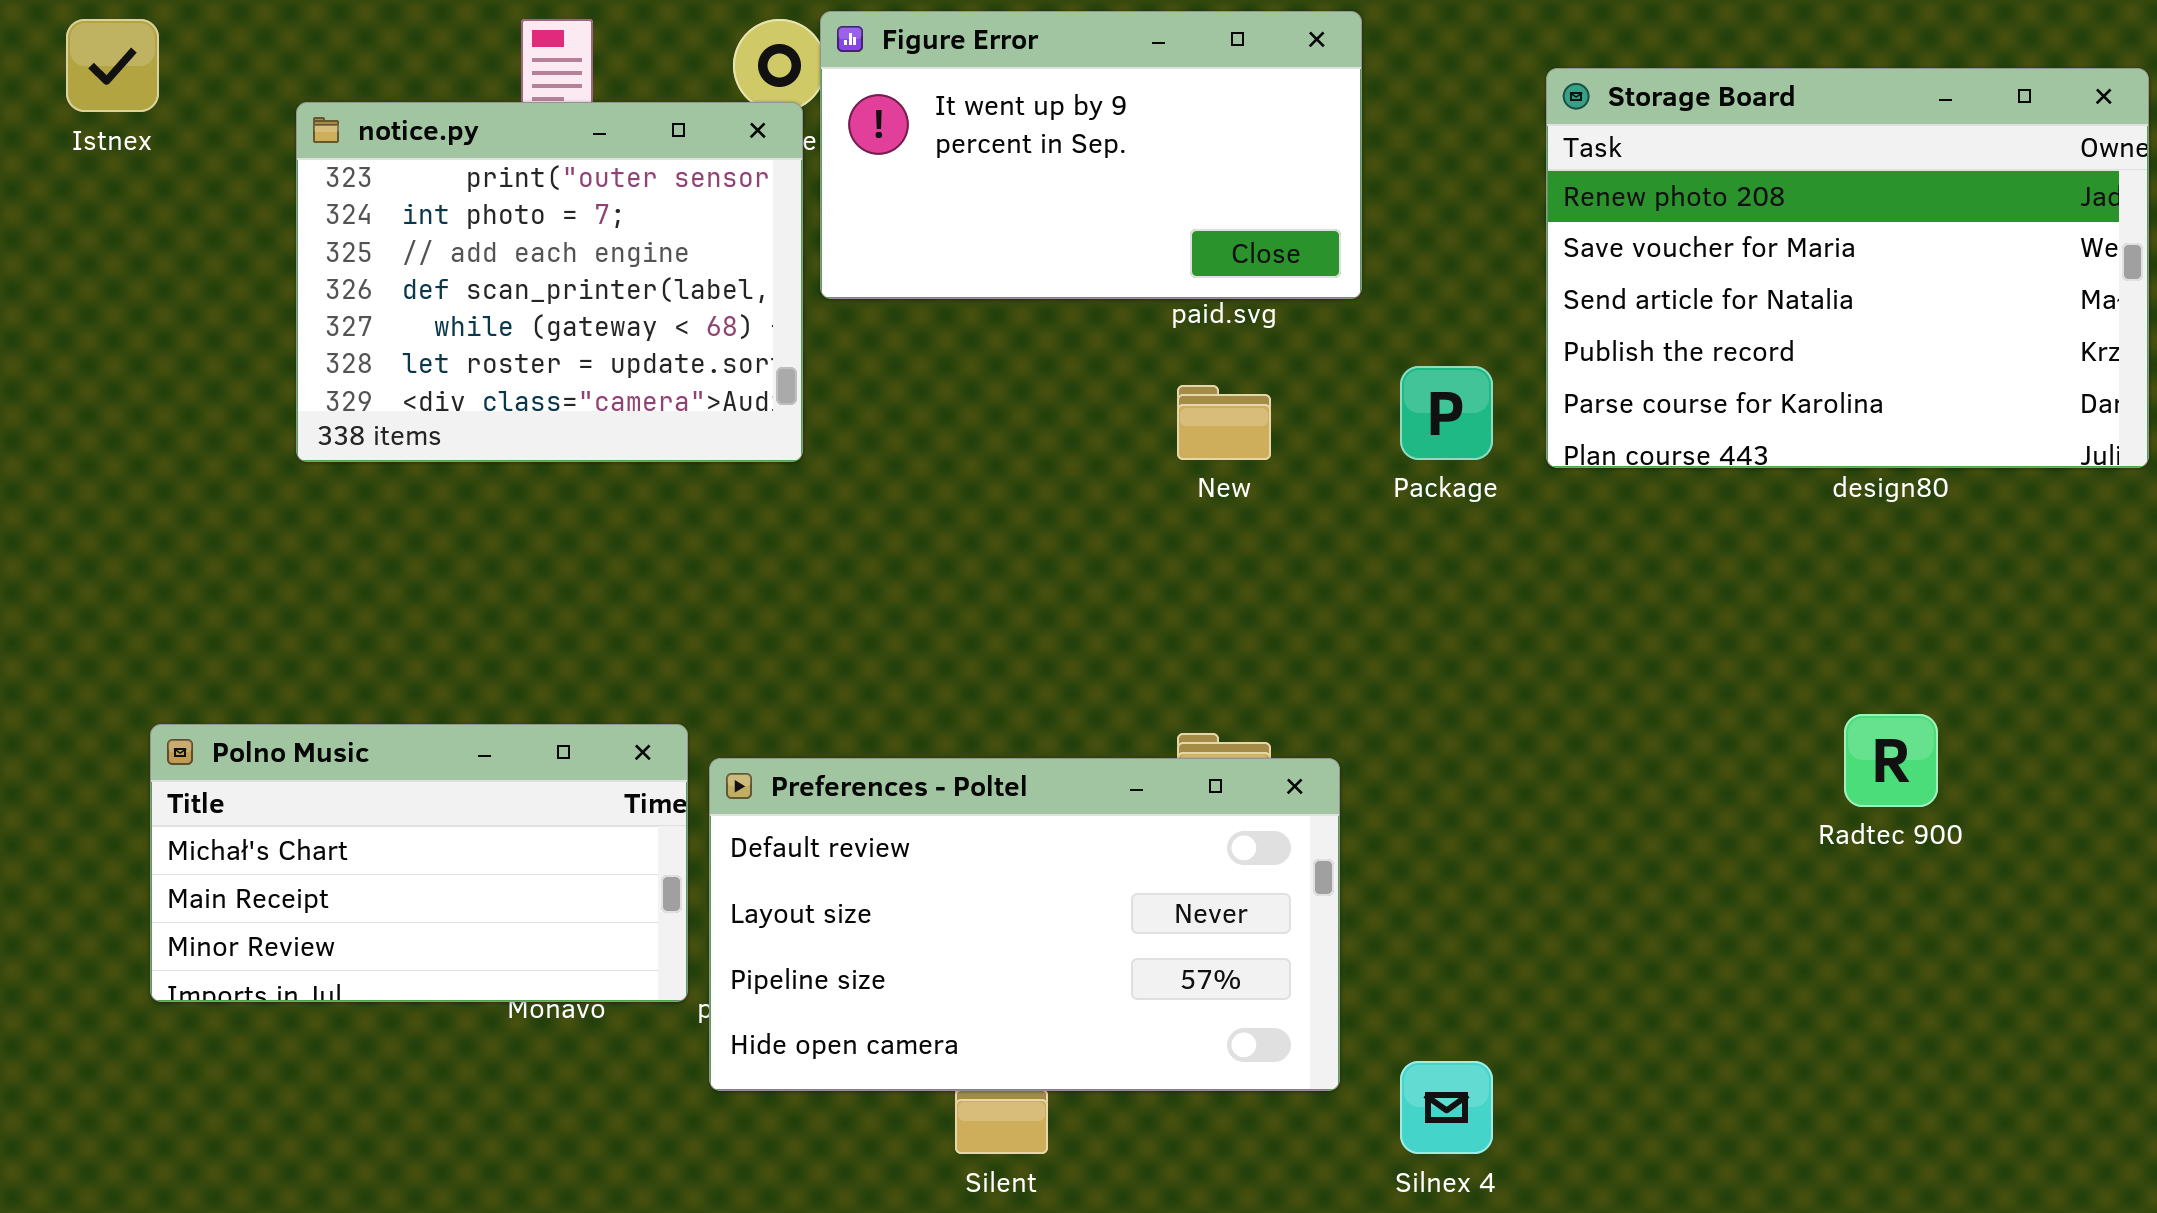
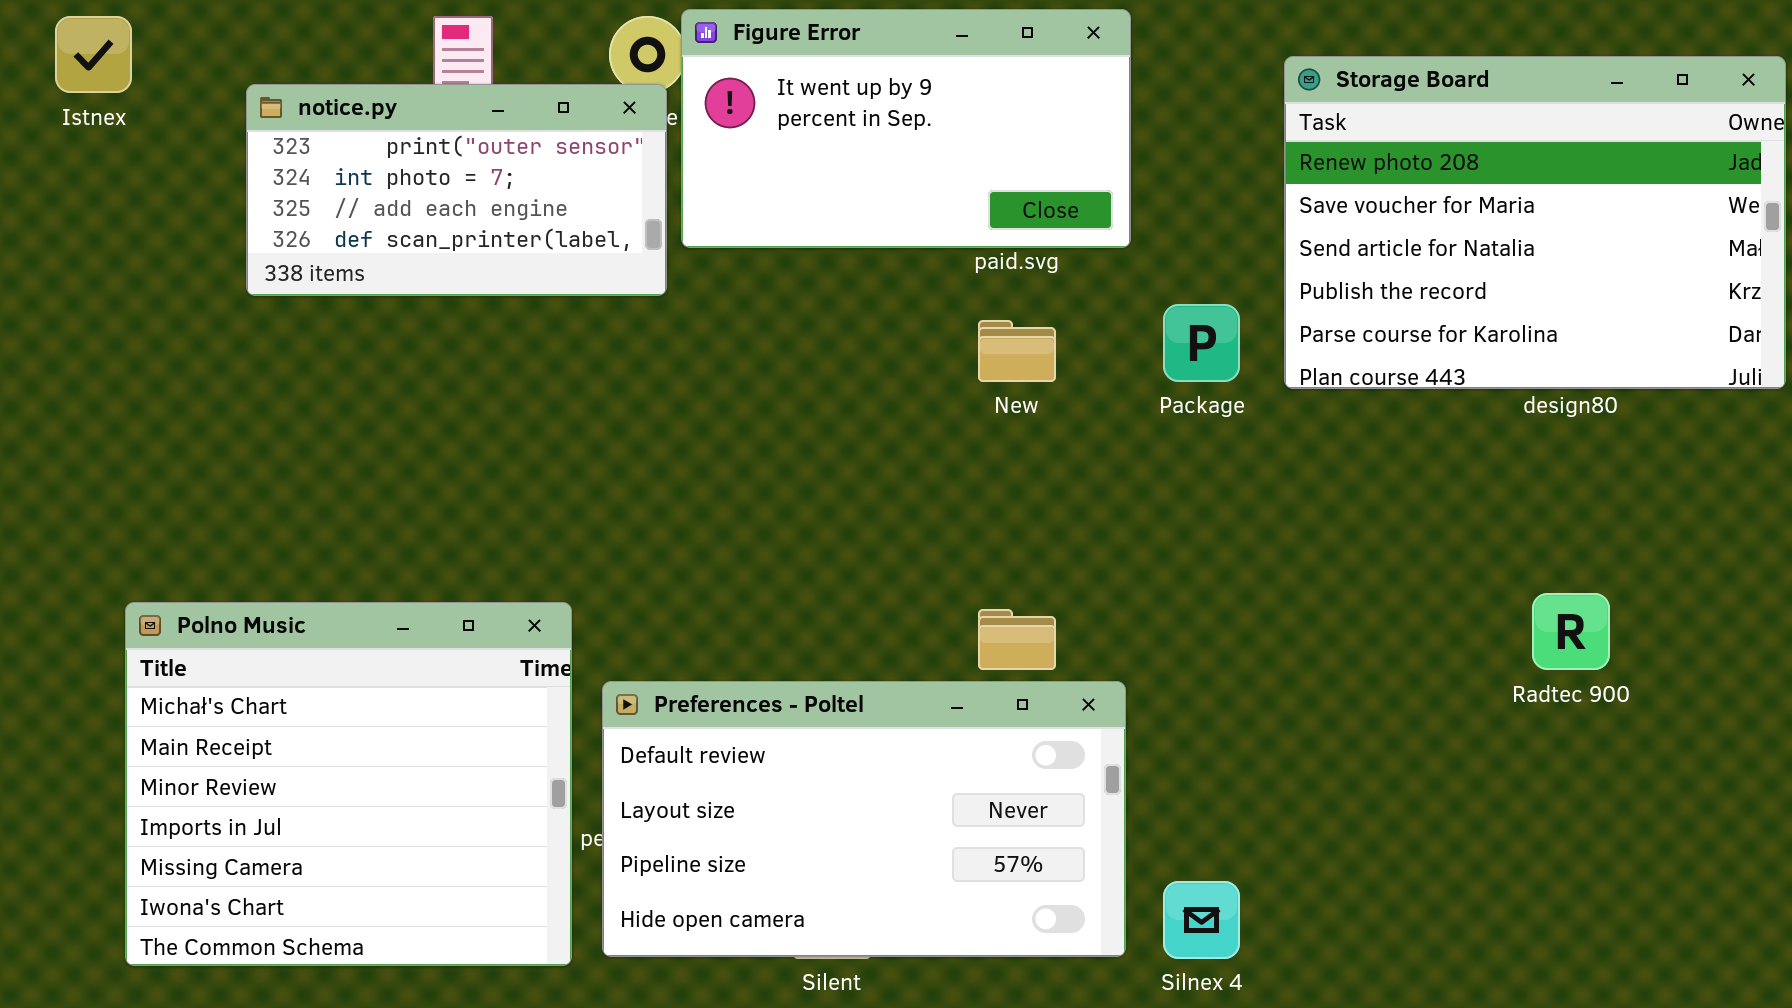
notice.py: [296,102,803,462] -> [246,84,667,296], resized
Polno Music: [150,724,688,1002] -> [125,602,572,966], resized
Preferences - Poltel: [709,758,1340,1091] -> [602,681,1126,957], moved

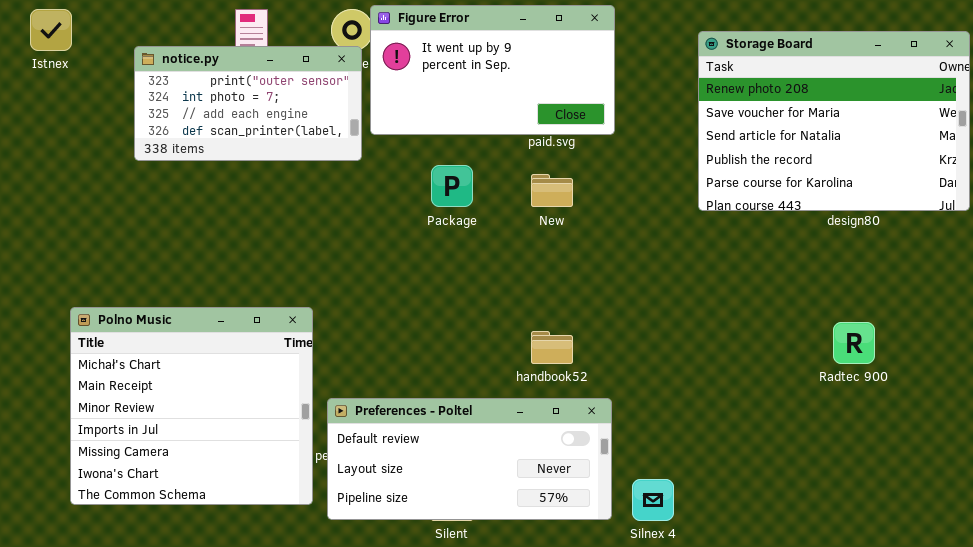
Package: [1163,304,1240,382] -> [431,165,473,207], moved
Polno Music: [125,602,572,966] -> [70,307,313,505], moved
Preferences - Poltel: [602,681,1126,957] -> [327,398,612,520], resized

